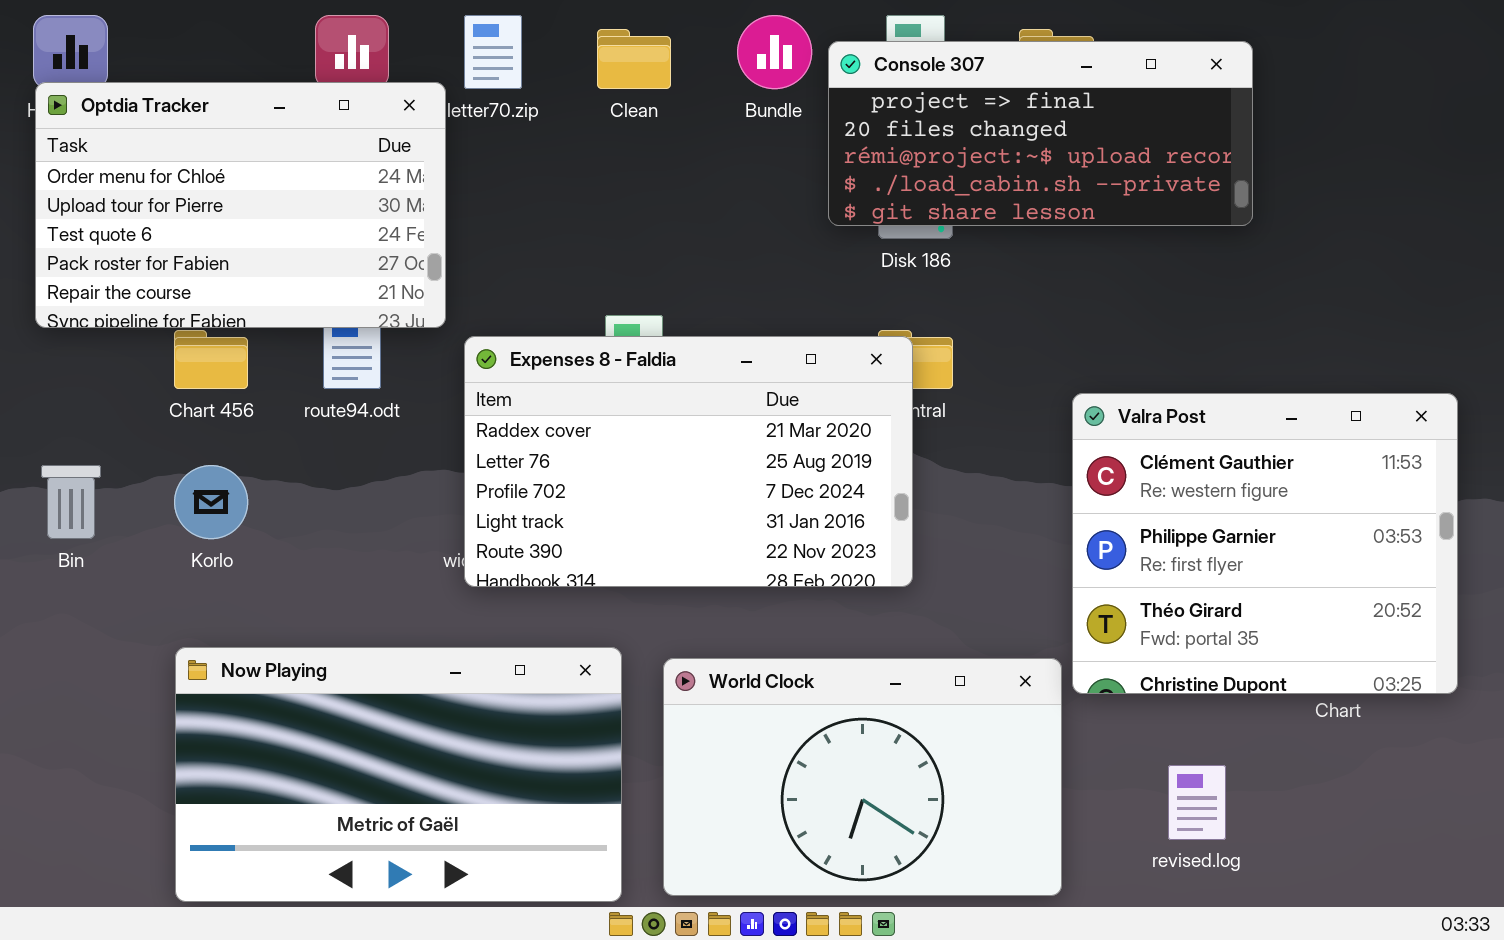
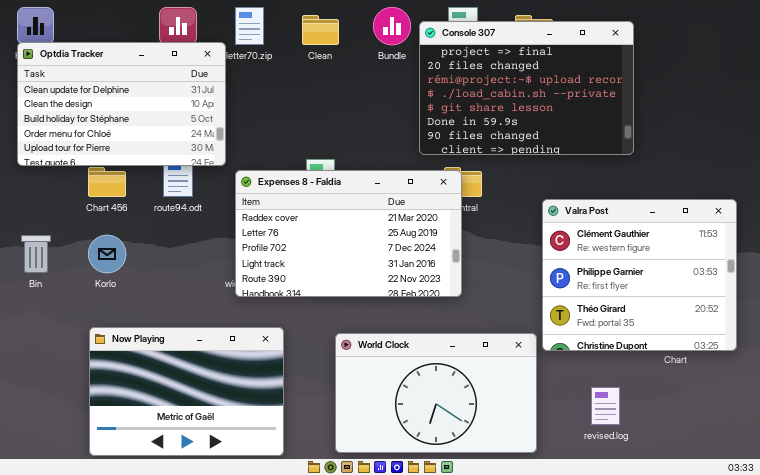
Console 307: [828,41,1253,226] -> [419,21,634,155], resized
Optdia Tracker: [35,82,446,328] -> [17,42,226,166], scrolled up 3 rows
Now Playing: [175,647,622,902] -> [89,327,284,456], resized

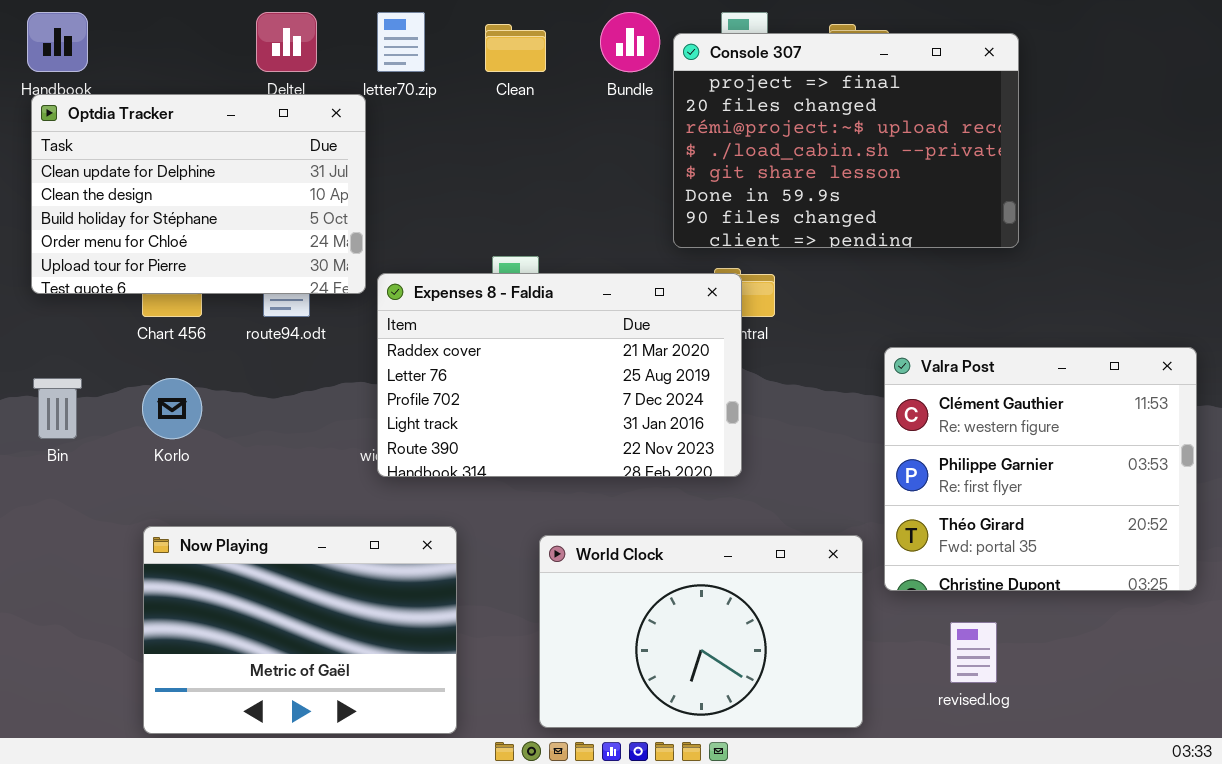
Optdia Tracker: [17,42,226,166] -> [31,94,366,294], moved
Valra Post: [542,199,737,351] -> [884,347,1197,591], moved

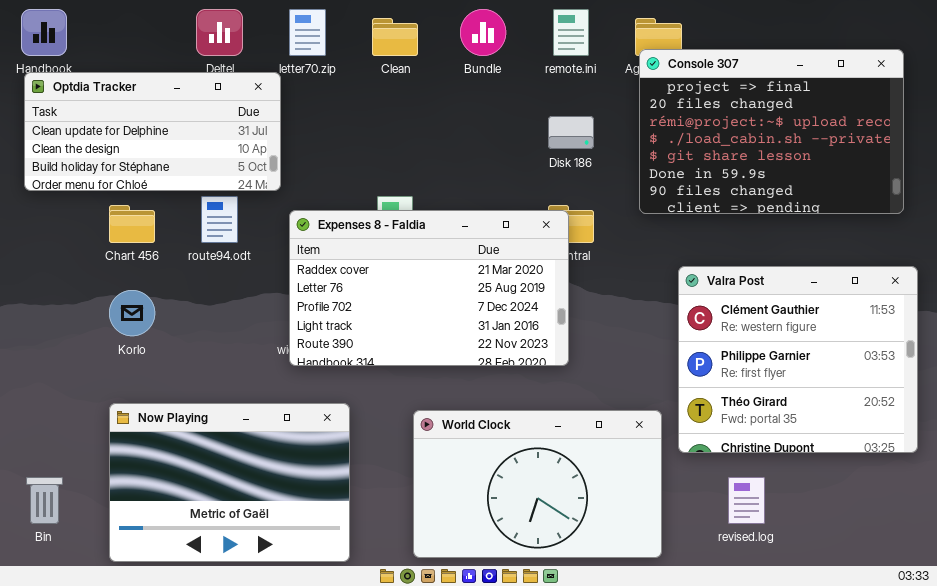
Console 307: [673,33,1019,248] -> [639,49,904,214], moved
Optdia Tracker: [31,94,366,294] -> [24,72,281,191], resized
Bin: [33,378,82,439] -> [26,477,63,524], moved

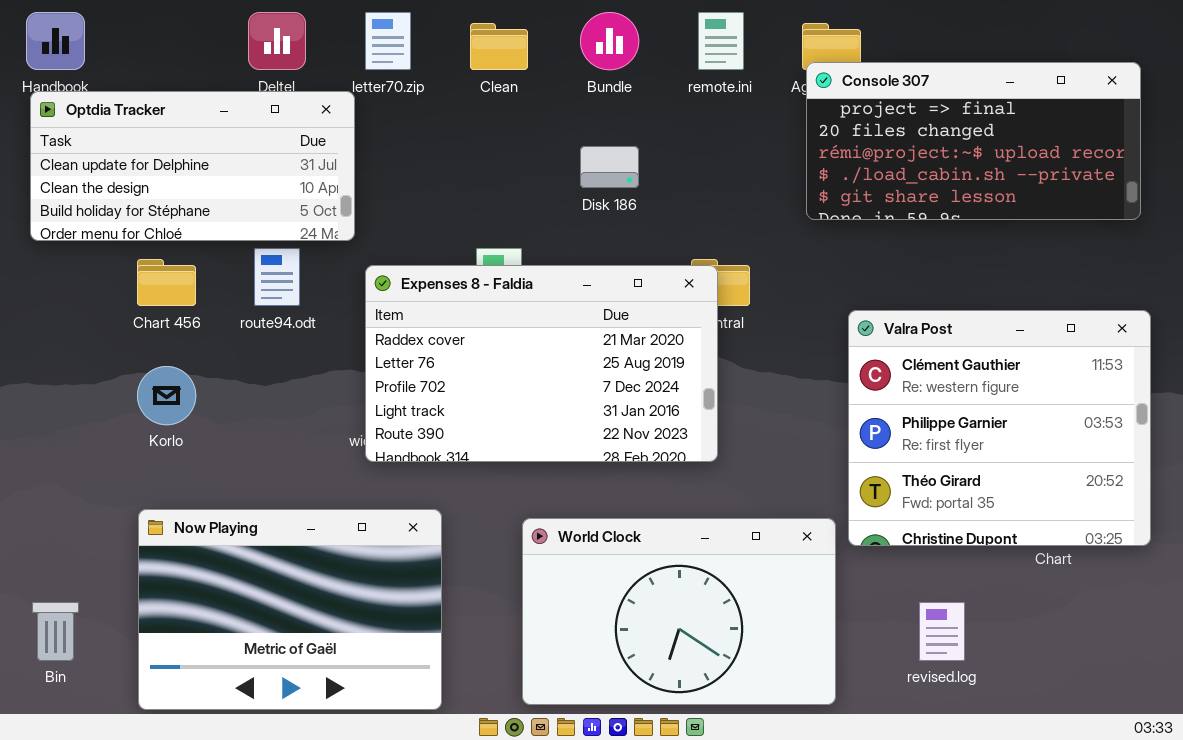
Console 307: [639,49,904,214] -> [806,62,1141,220], resized
Disk 186: [548,116,594,149] -> [580,146,639,188], moved
Valra Post: [678,266,918,453] -> [848,310,1151,546], moved

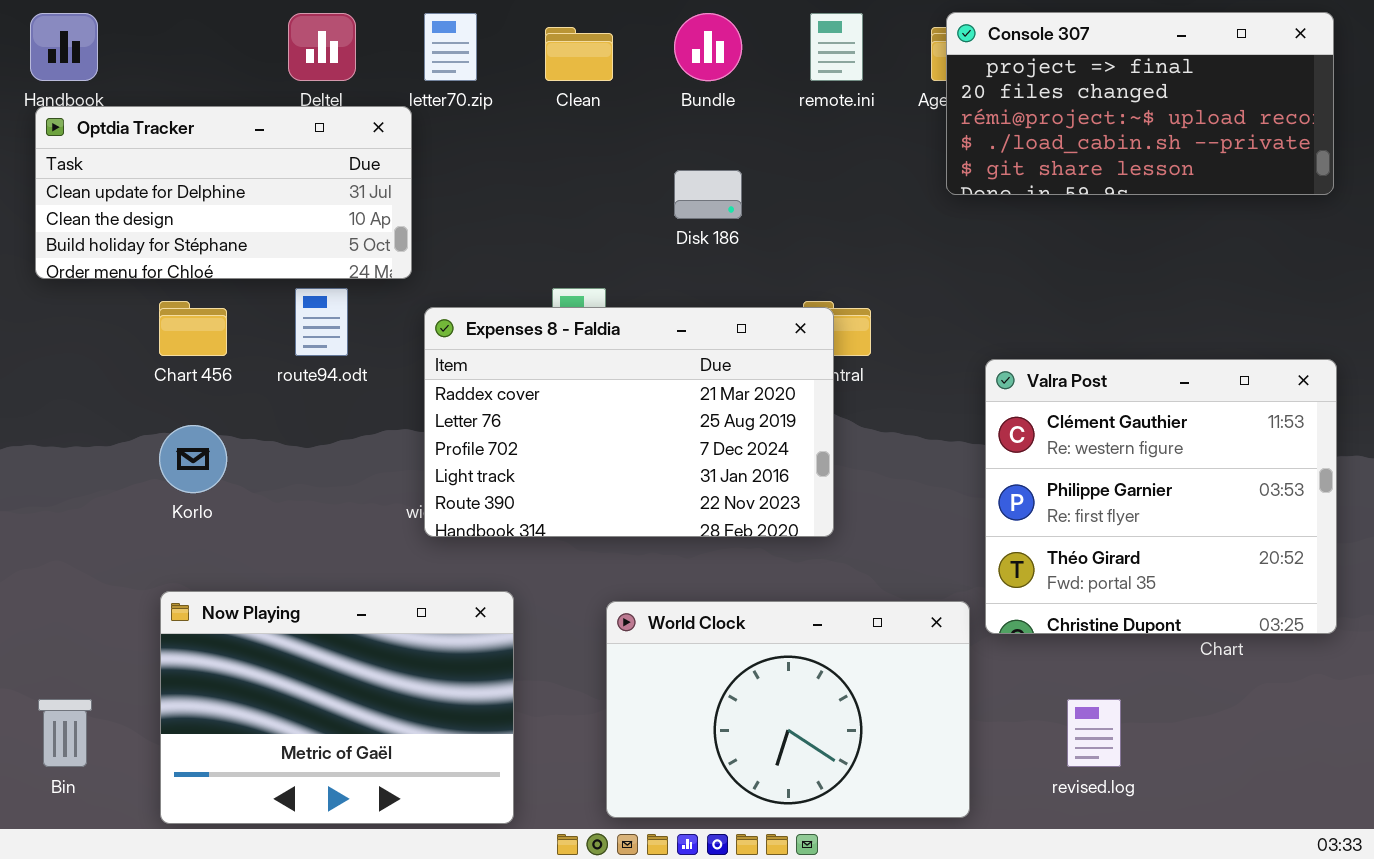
Console 307: [806,62,1141,220] -> [946,12,1334,195], moved

